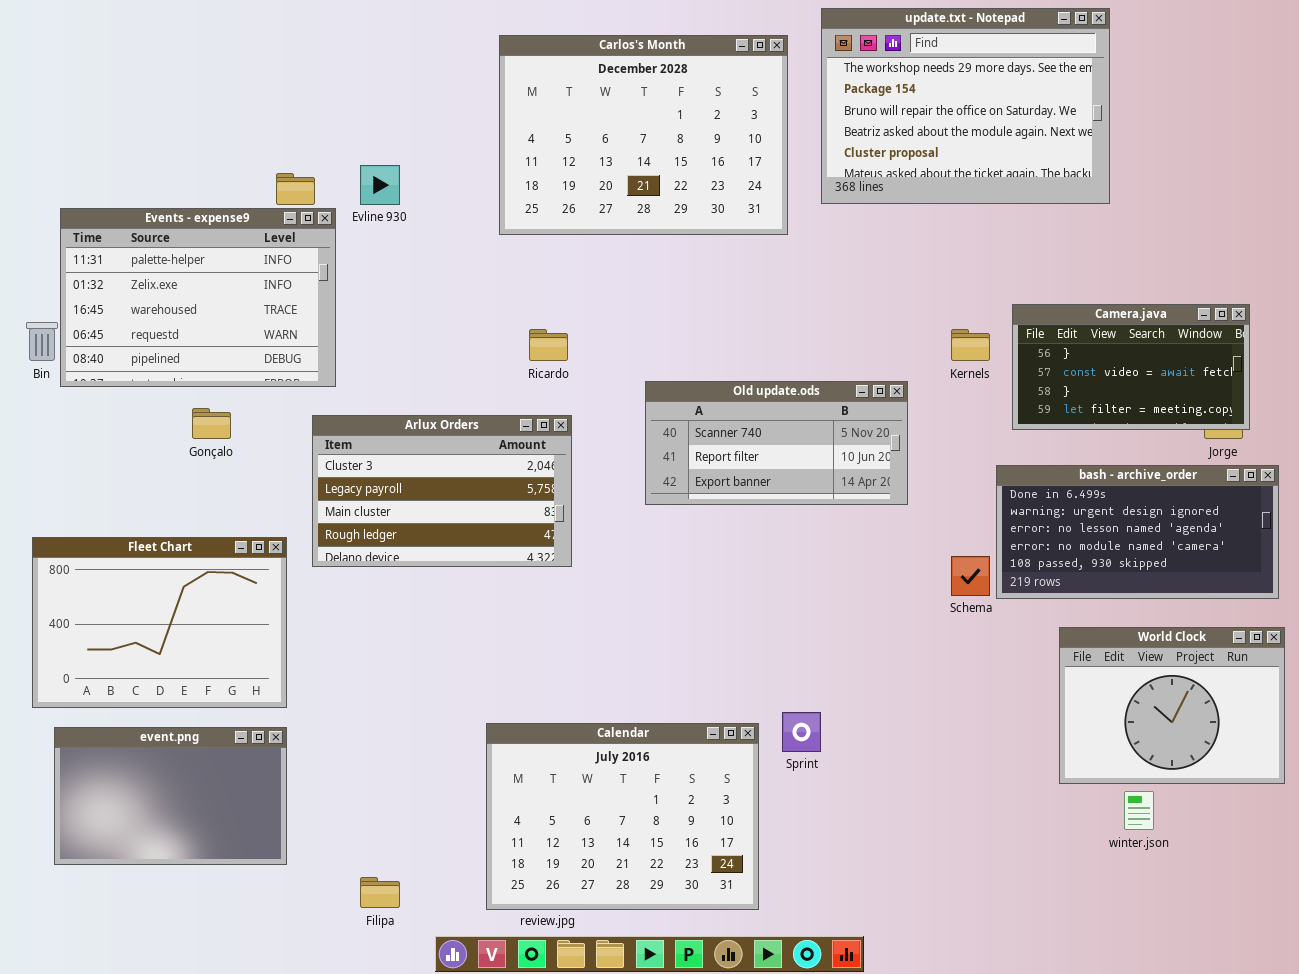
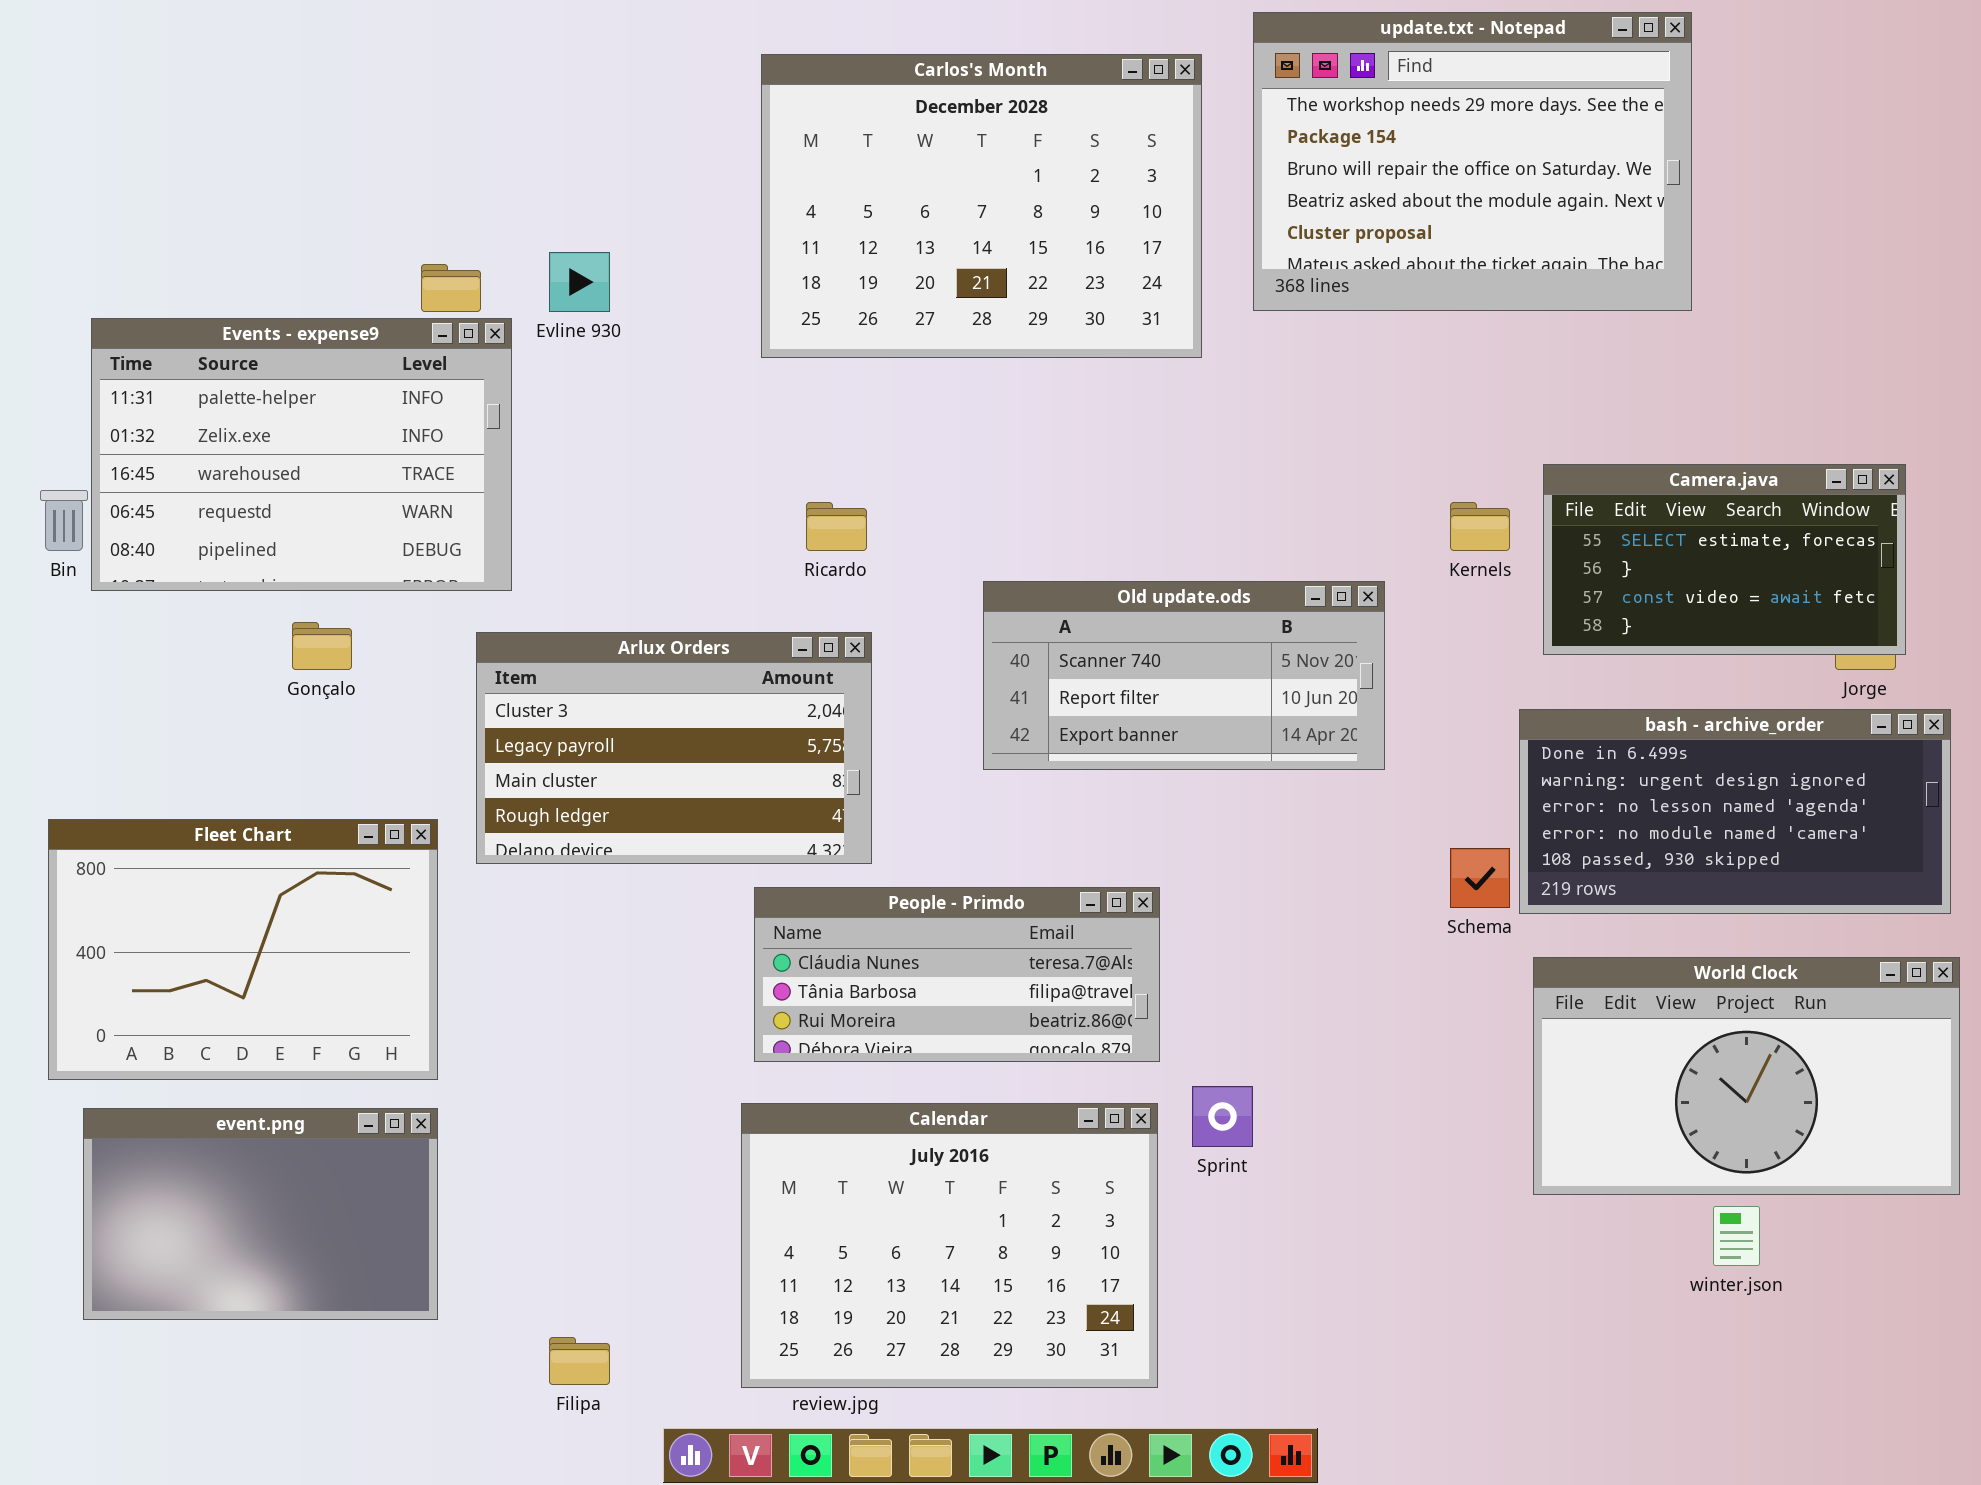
Camera.java: [1012,304,1250,430] -> [1543,464,1906,655], scrolled up 1 row
People - Primdo: none -> [754,887,1160,1062], opened
World Clock: [1059,627,1285,784] -> [1533,957,1960,1195], resized

